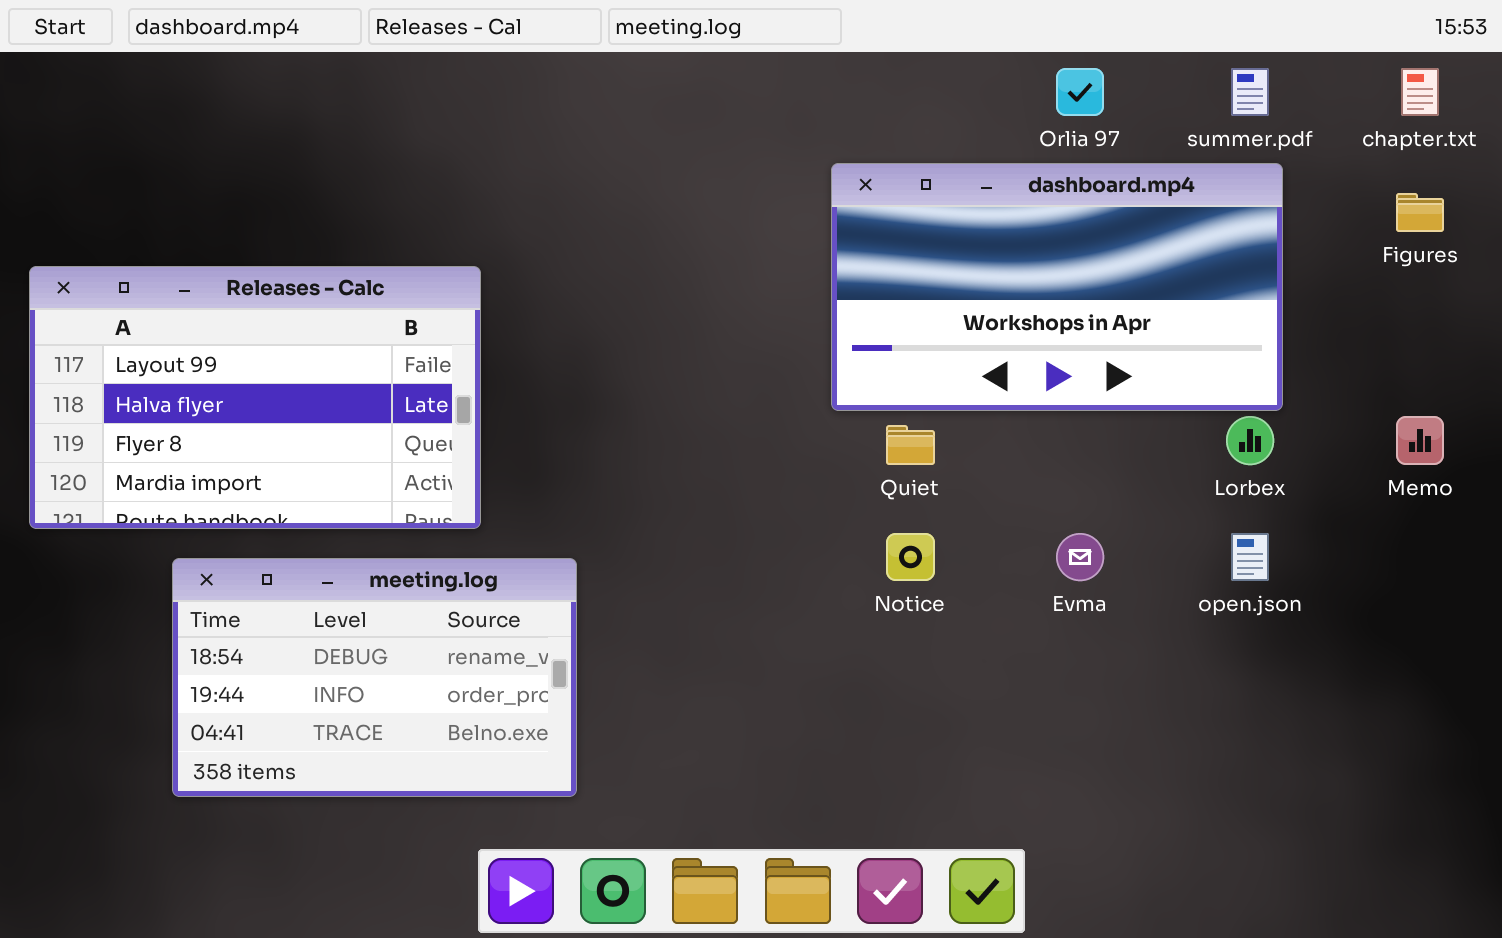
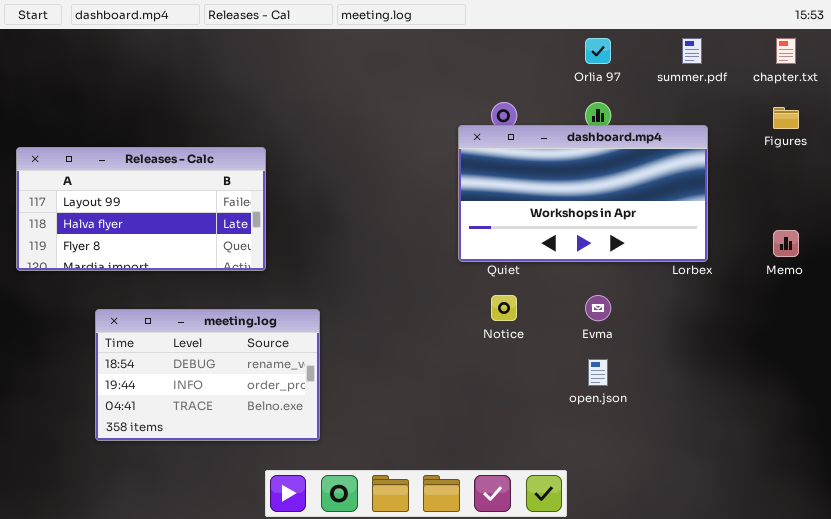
dashboard.mp4: [831,163,1283,411] -> [458,125,708,262], moved
Releases - Calc: [29,266,481,529] -> [16,147,266,271], resized
open.json: [1231,533,1269,581] -> [588,359,608,386], moved

